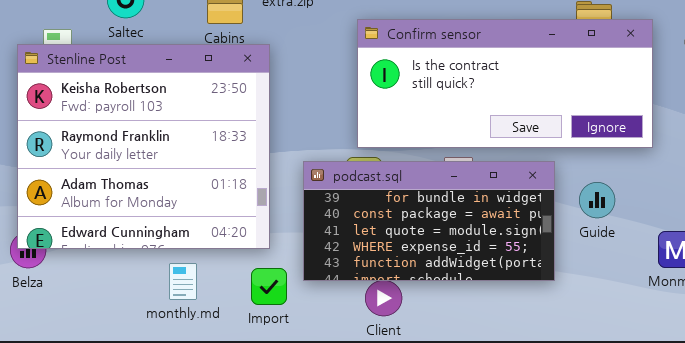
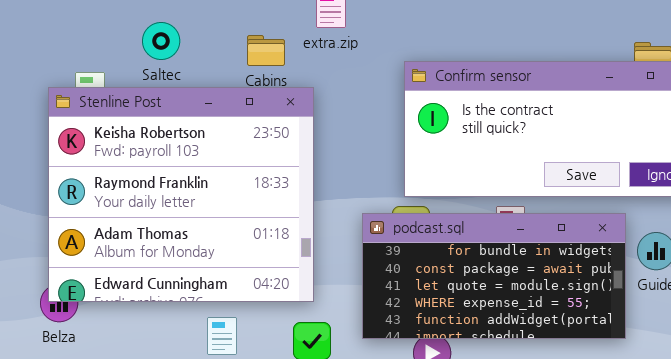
podcast.sql: [303,161,555,281] -> [362,213,626,339], moved

